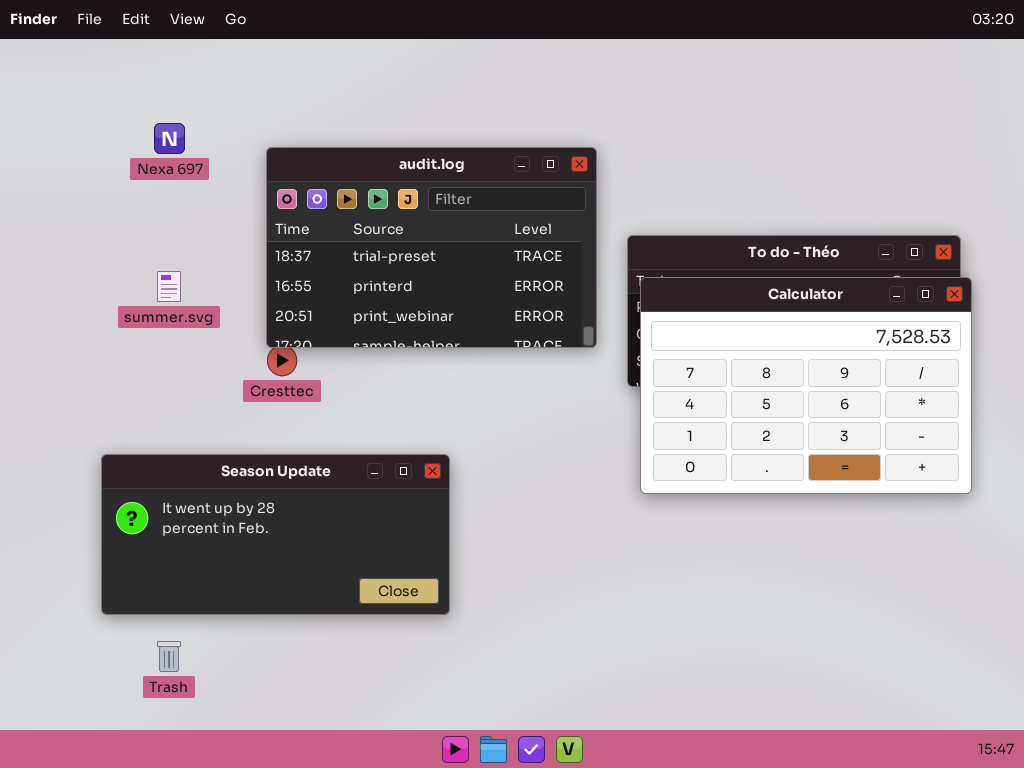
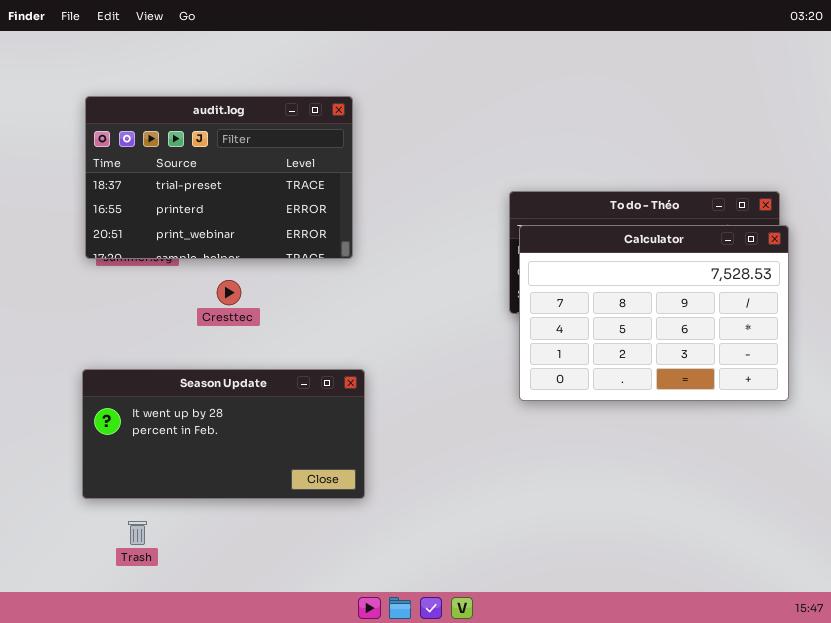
audit.log: [266,147,597,348] -> [85,96,353,259], moved

